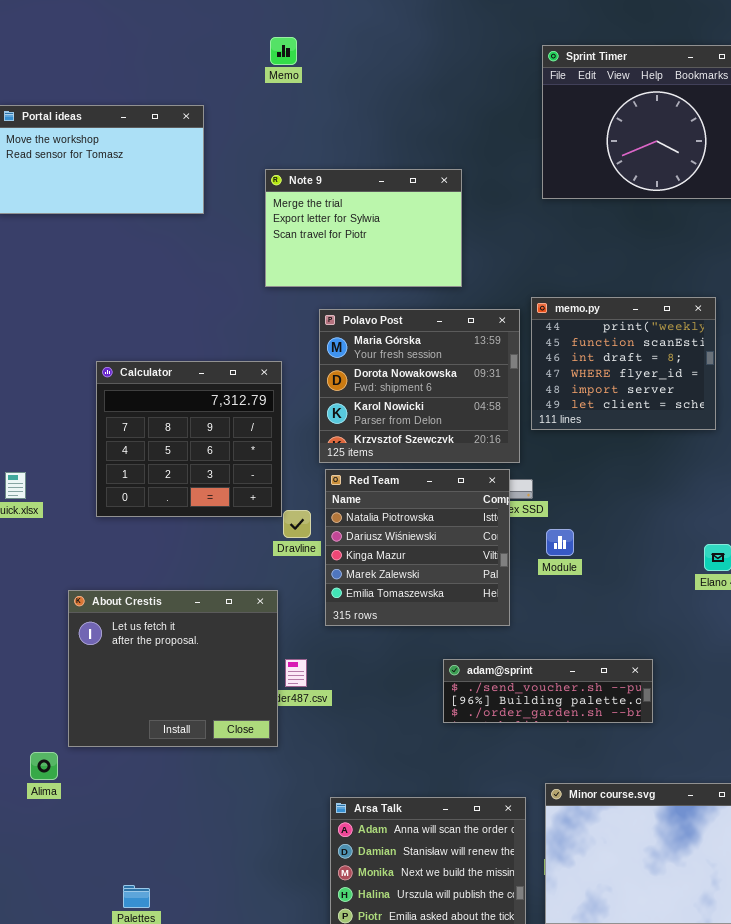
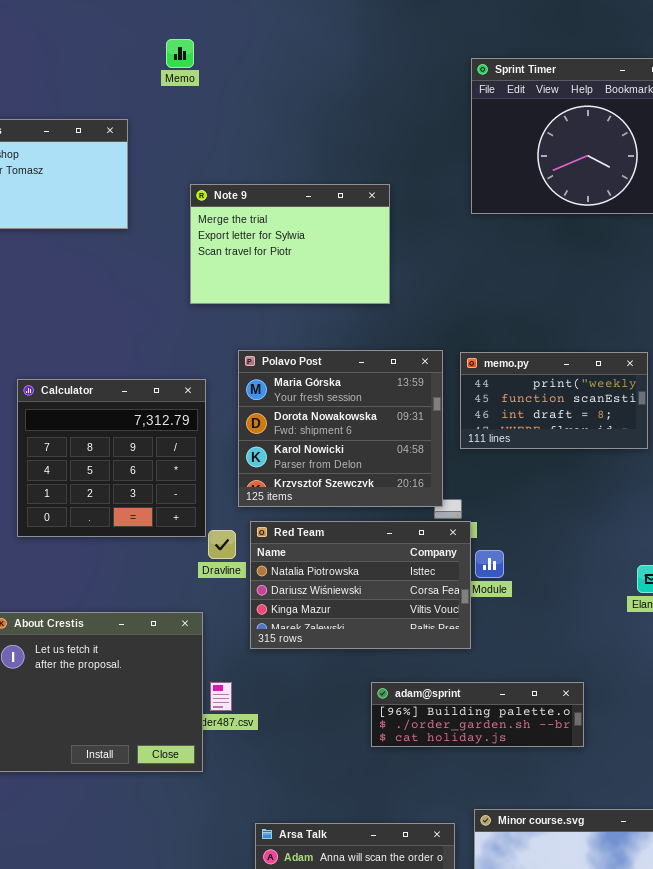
Memo: [270,37,297,65] -> [166,39,194,68], moved
memo.py: [531,297,716,430] -> [460,352,648,449], resized
Polavo Post: [319,309,520,463] -> [238,350,443,507], moved
Red Team: [325,469,510,626] -> [250,521,471,649], resized
adam@sprint: [443,659,653,723] -> [371,682,584,747], scrolled down 1 row

